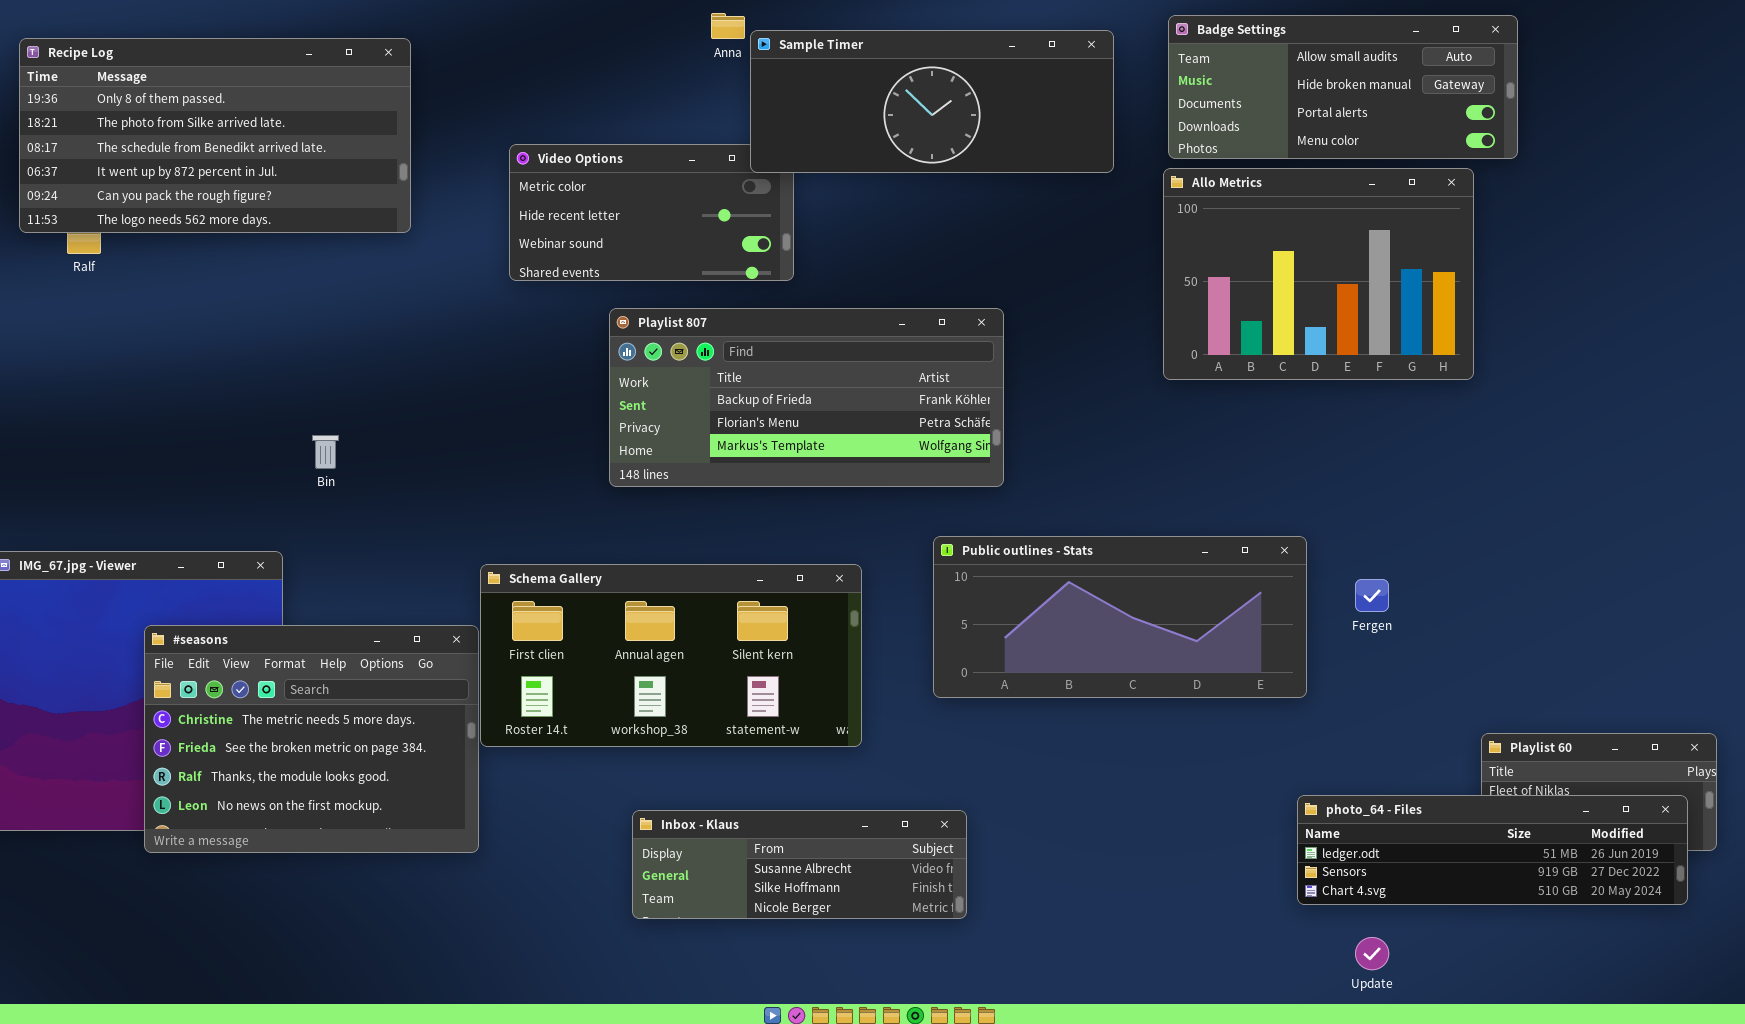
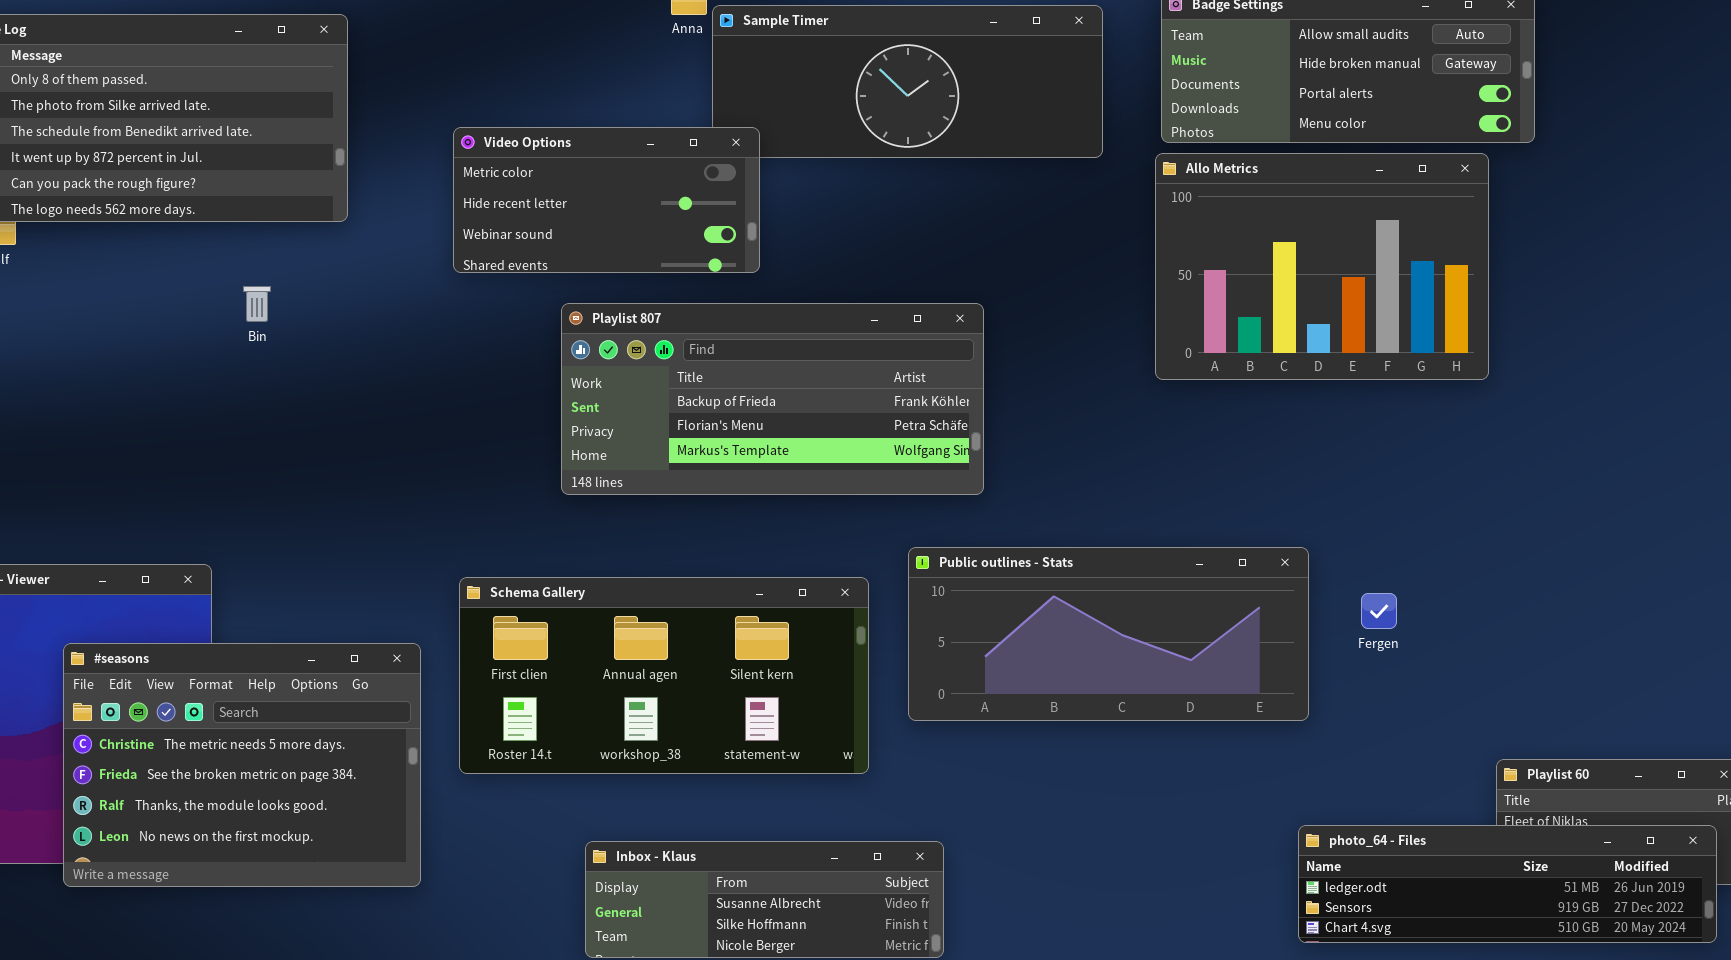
Video Options: [509,144,794,281] -> [453,127,760,273], raised
Bin: [312,435,339,469] -> [243,286,271,322], moved
Schema Gallery: [480,564,862,747] -> [459,577,869,774], moved

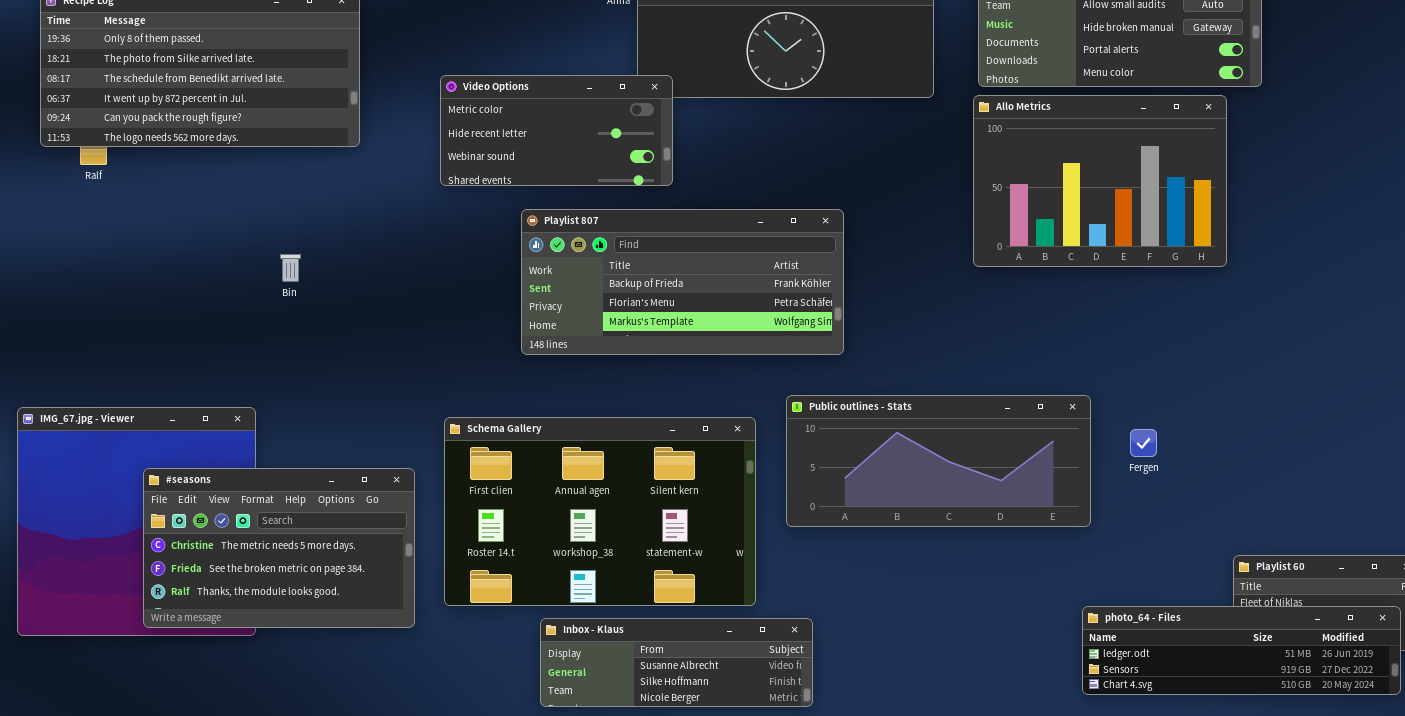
Bin: [243,286,271,322] -> [280,254,301,282], moved
Schema Gallery: [459,577,869,774] -> [444,417,756,606], resized
#seasons: [63,643,421,887] -> [143,468,415,628], resized

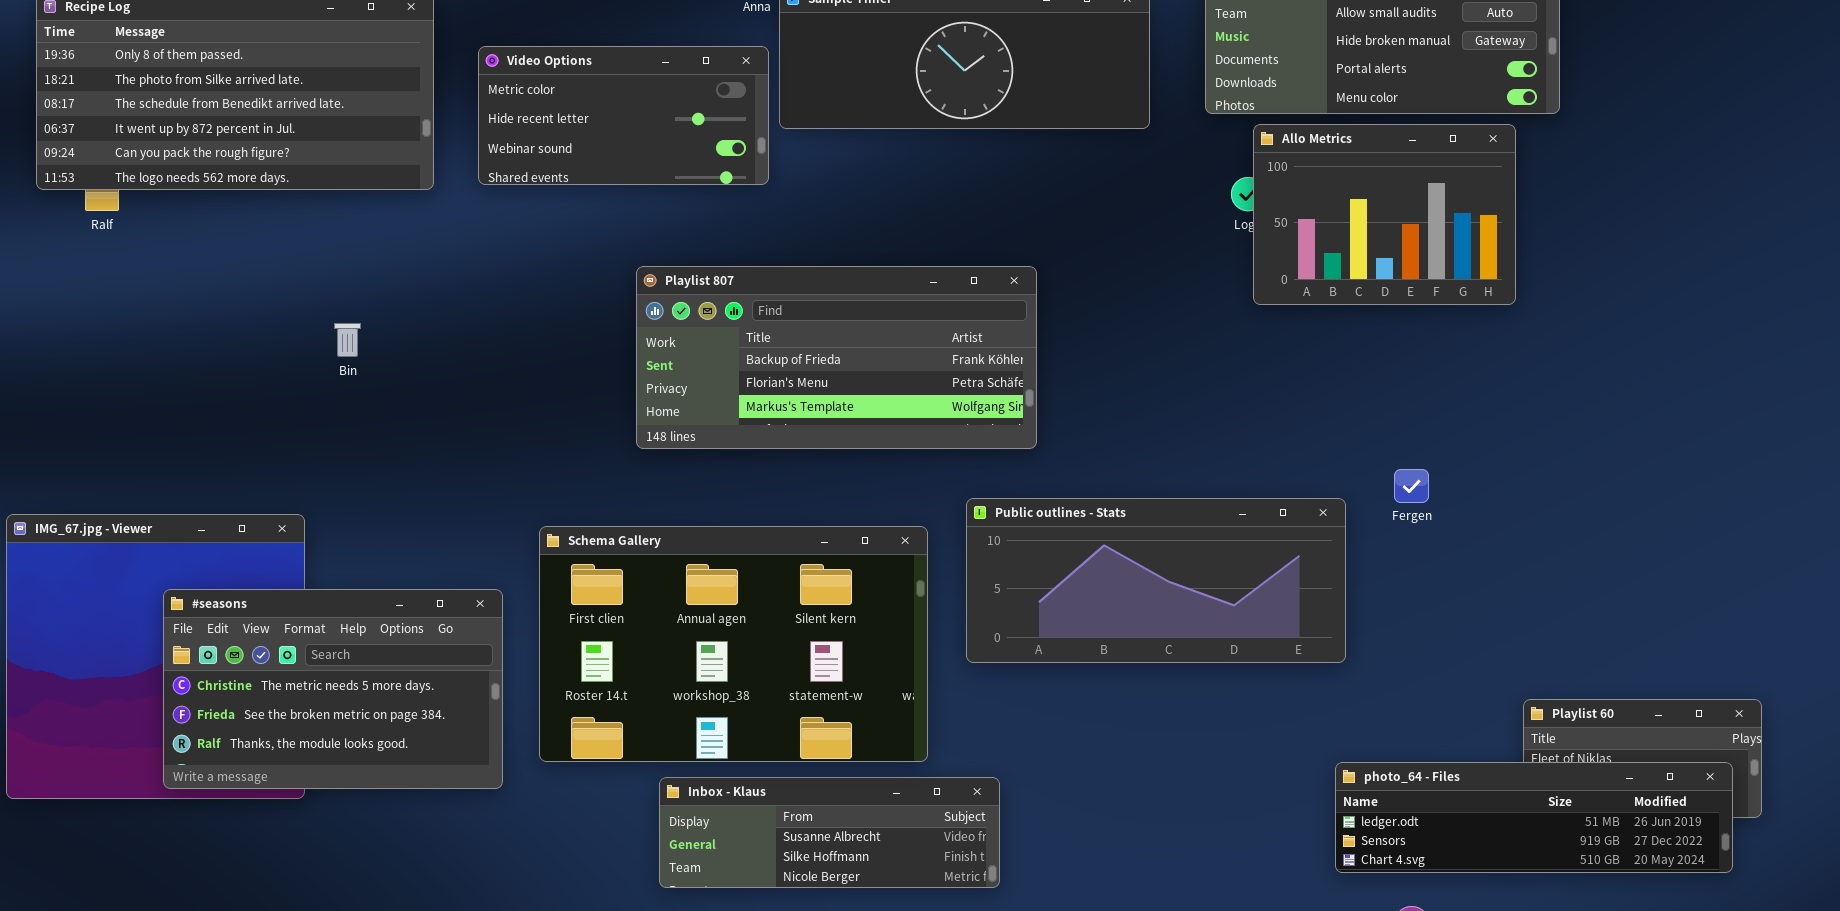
Video Options: [440,75,673,186] -> [478,46,769,185], moved
Allo Metrics: [973,95,1227,267] -> [1253,124,1516,305], resized
Fergen: [1130,429,1157,457] -> [1394,469,1429,503], moved

